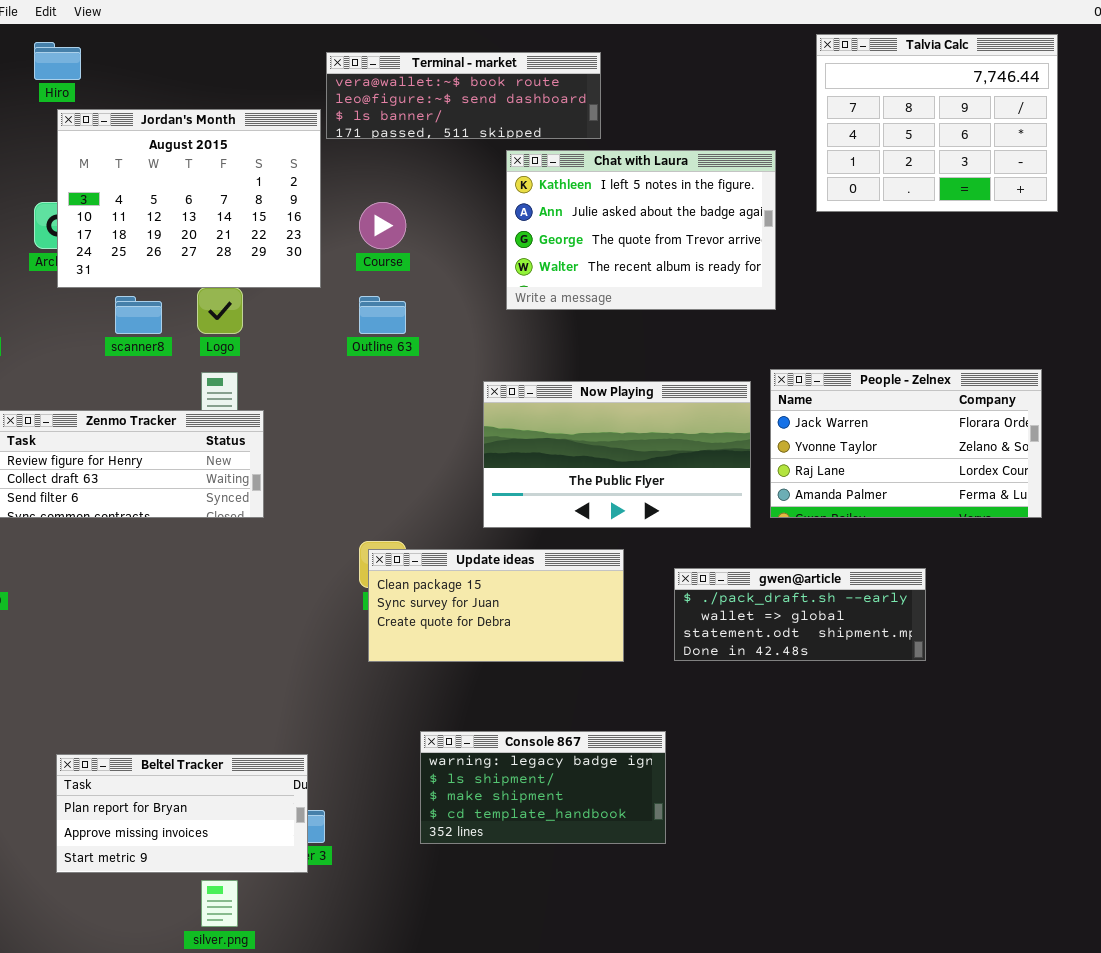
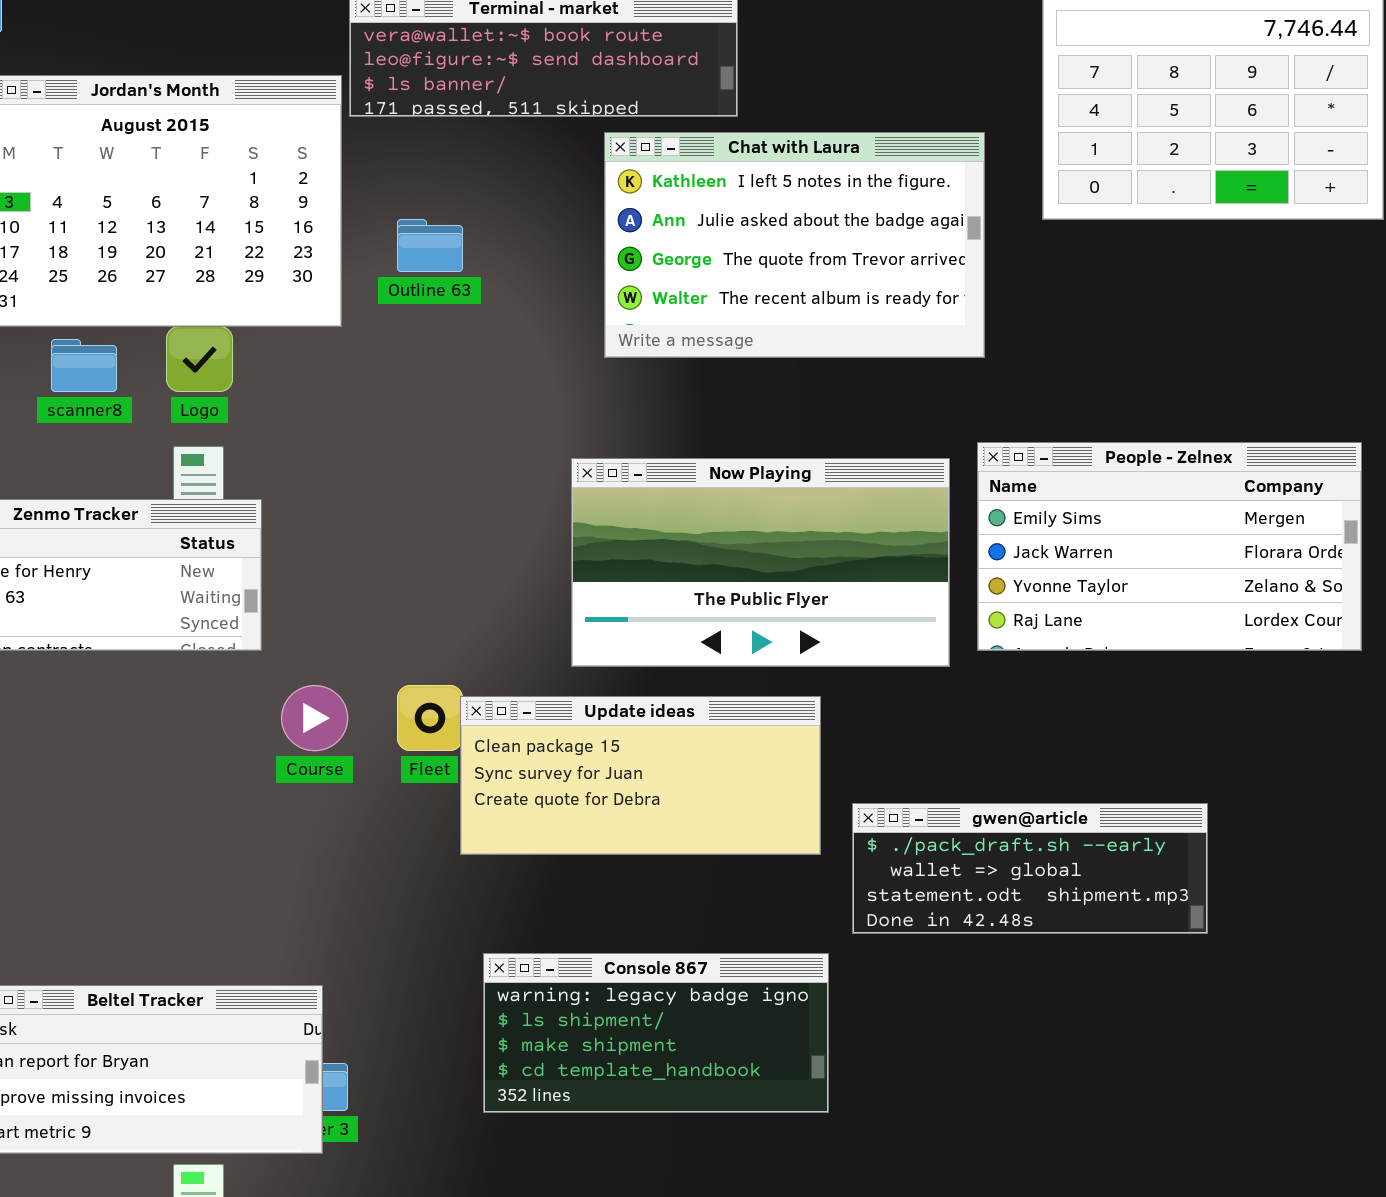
Course: [359,202,406,249] -> [281,685,348,751], moved
Outline 63: [359,296,406,334] -> [397,219,463,272], moved
People - Zelnex: [770,369,1042,518] -> [977,442,1362,651], scrolled up 1 row
Update ideas: [368,549,624,662] -> [460,696,821,855], moved
gwen@article: [674,568,926,661] -> [852,803,1208,934], moved

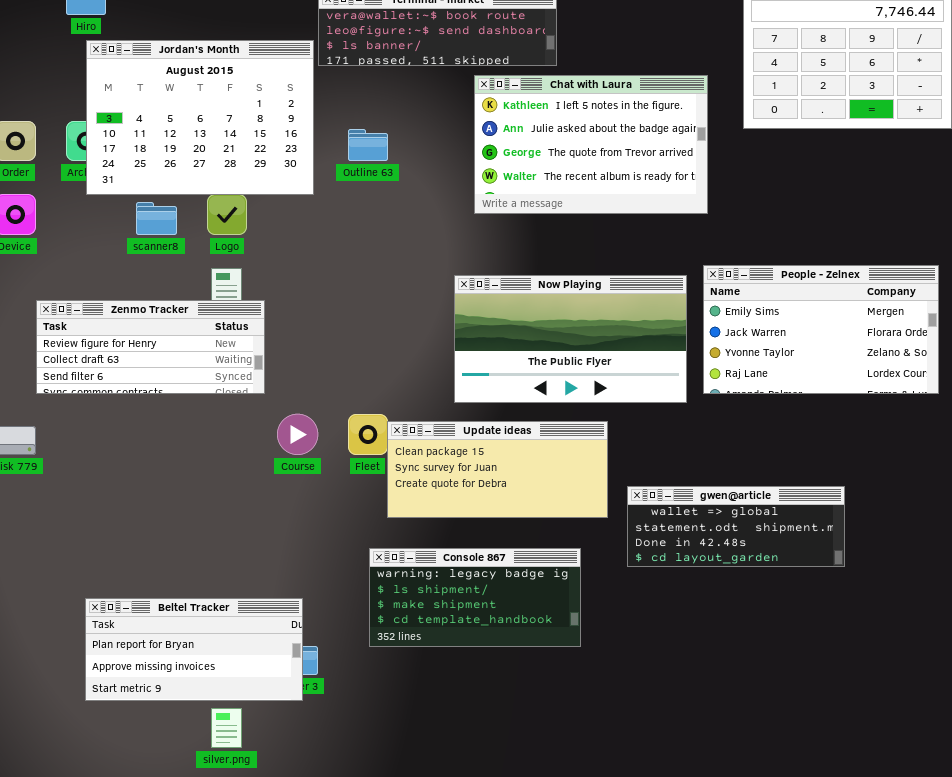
gwen@article: [852,803,1208,934] -> [627,486,845,567], scrolled down 1 row
Console 867: [483,953,829,1113] -> [369,548,581,647], moved

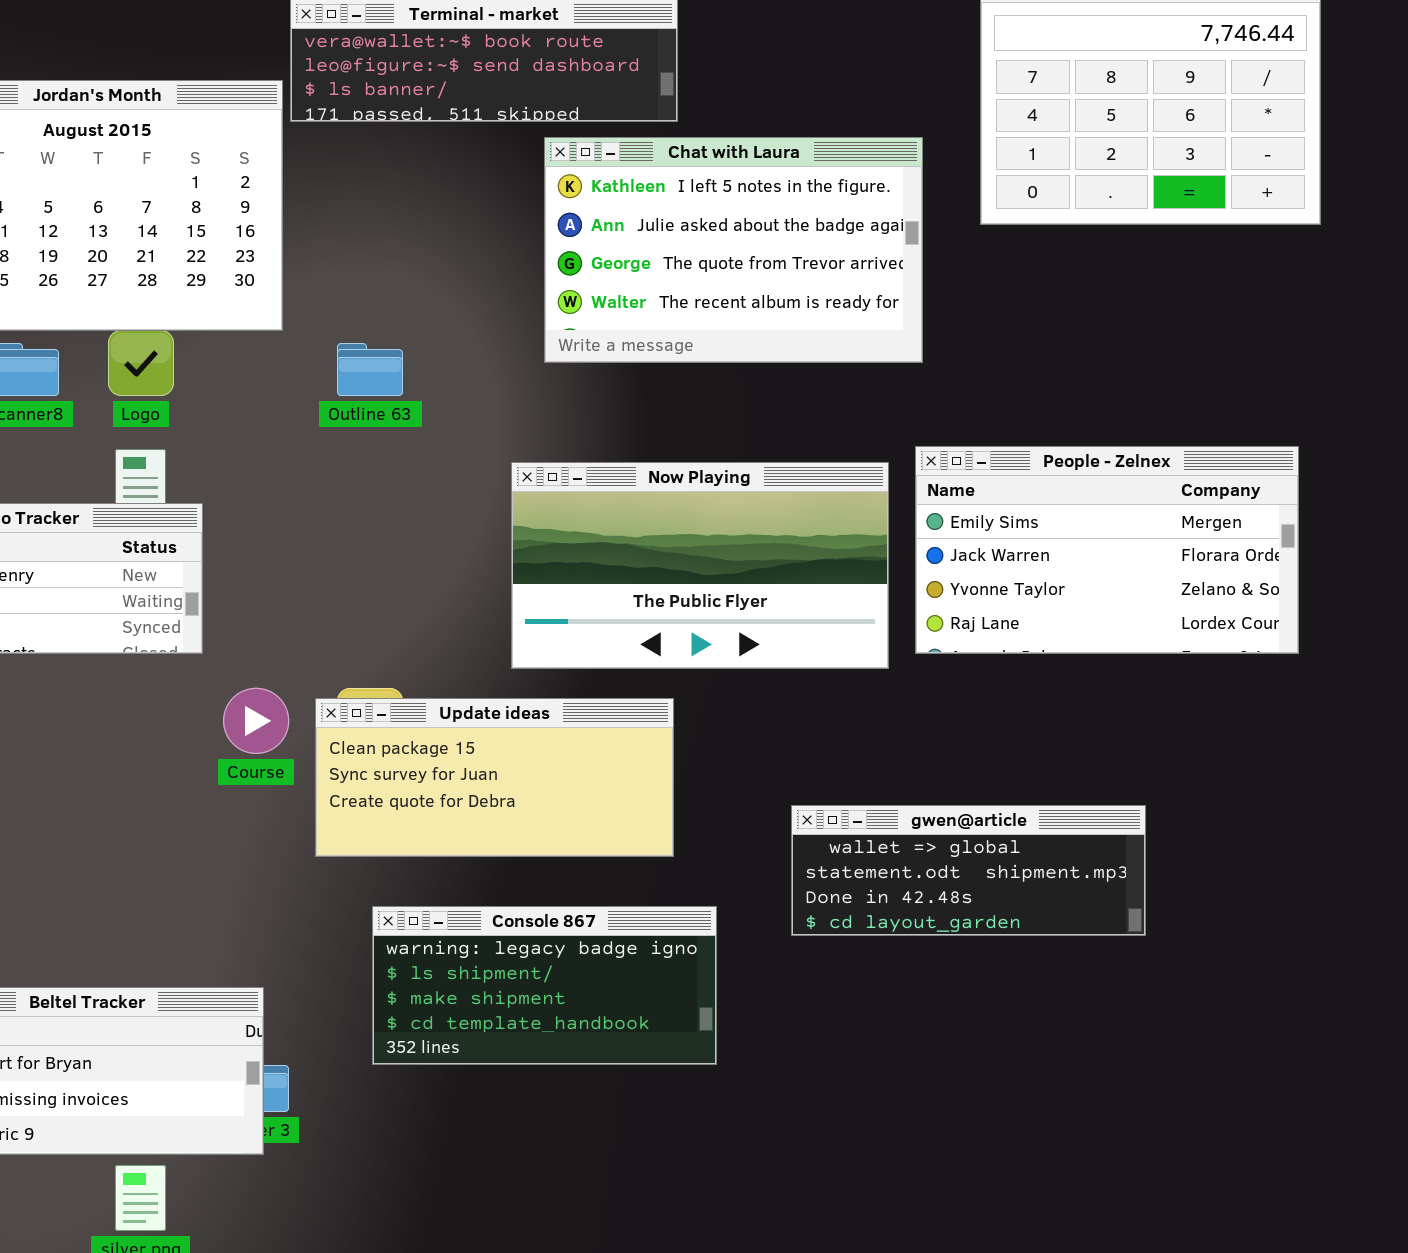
Outline 63: [348,129,388,161] -> [337,343,403,396], moved
Update ideas: [387,421,608,518] -> [315,698,674,857], moved

